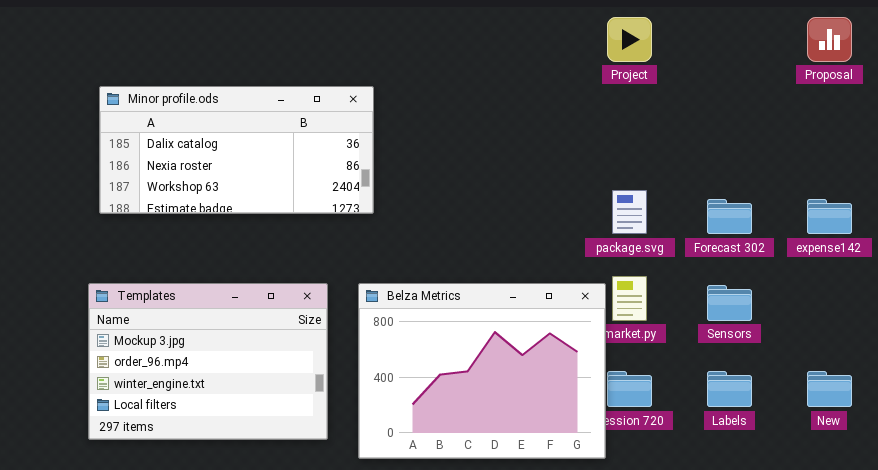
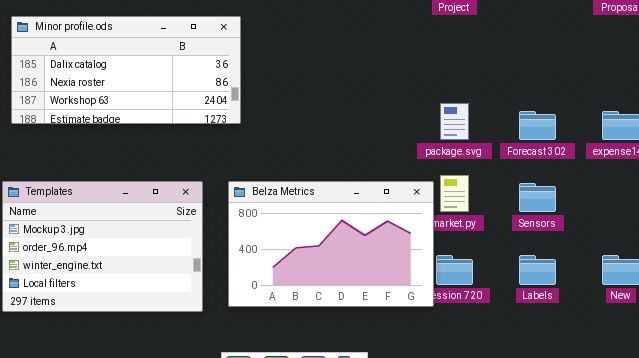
Belza Metrics: [358,283,606,459] -> [228,181,434,307], resized

